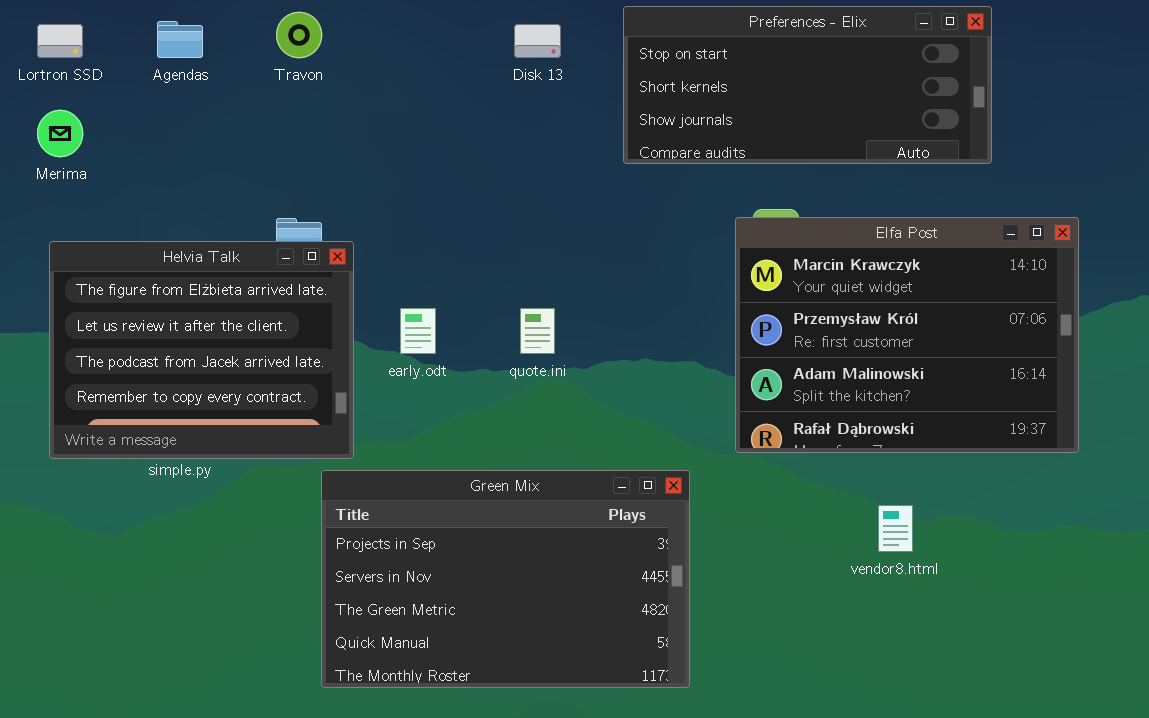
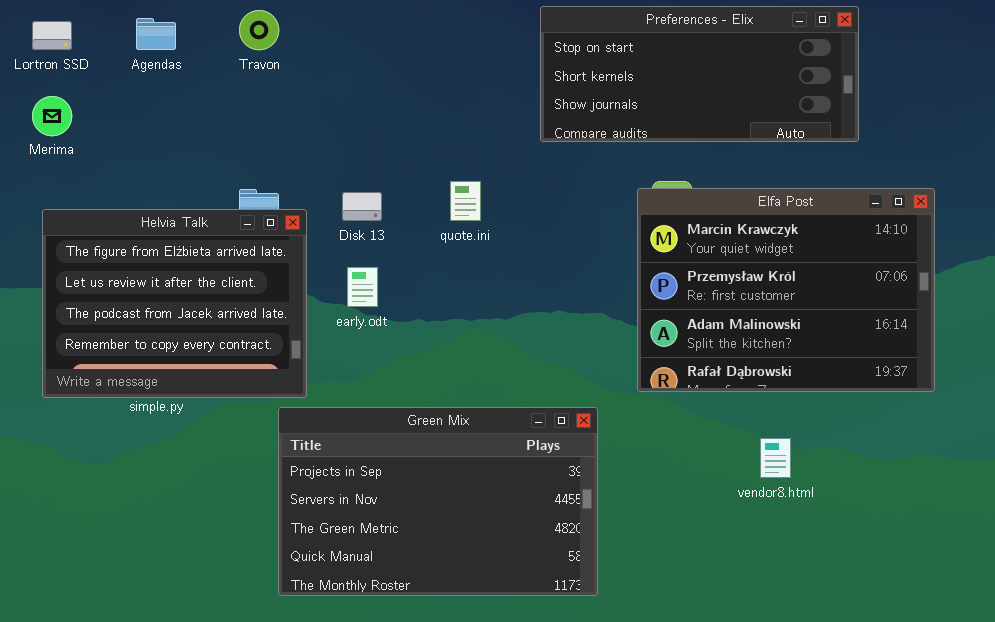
Disk 13: [514,24,561,58] -> [342,192,382,221], moved
quote.ini: [520,308,555,354] -> [450,181,481,221], moved

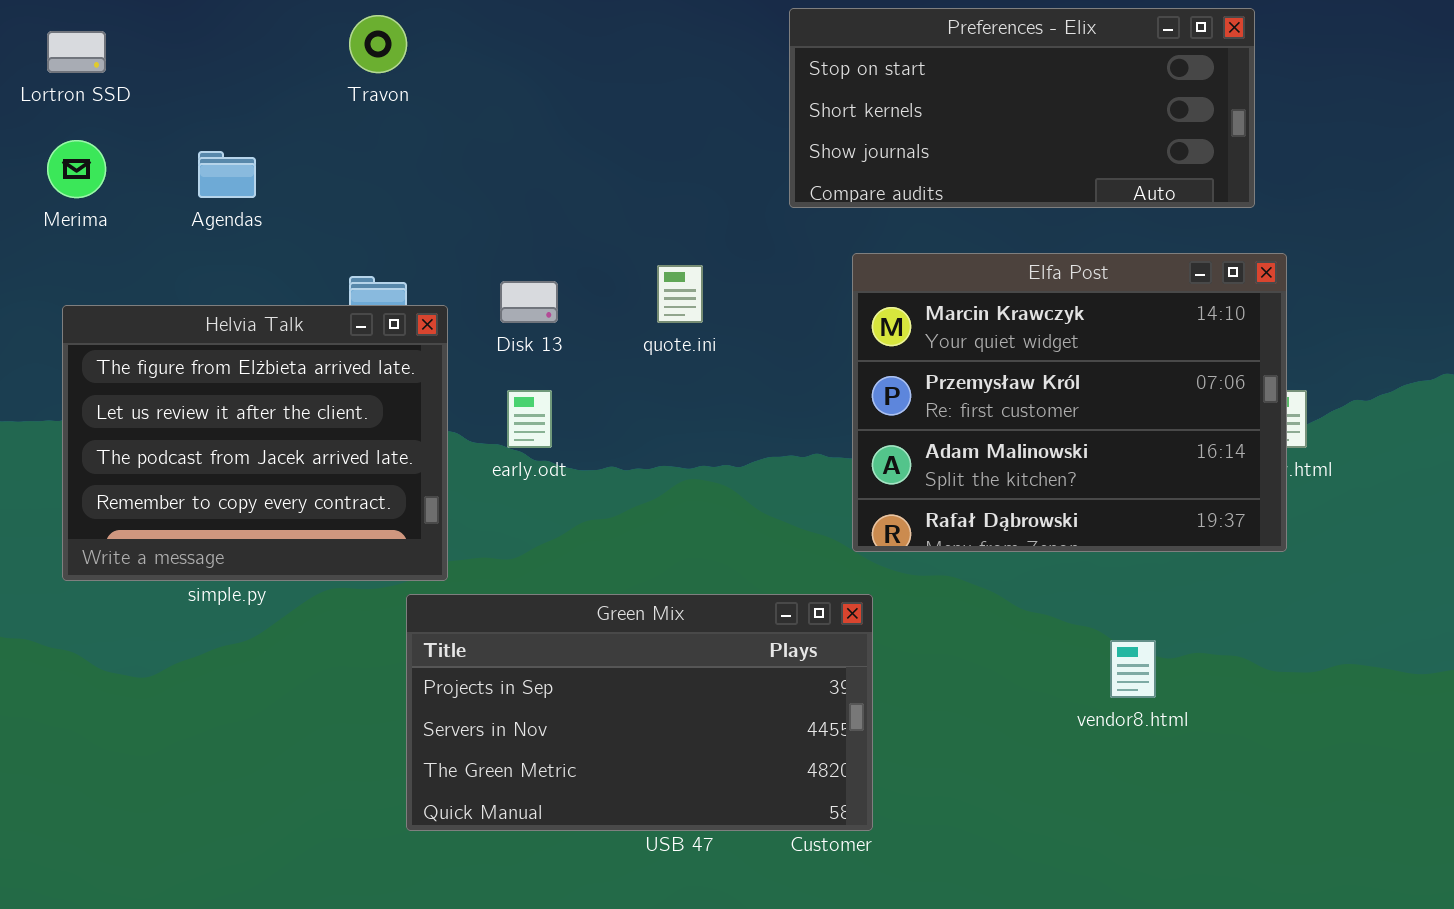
Agendas: [136,18,176,50] -> [198,151,256,198], moved
Elfa Post: [637,188,935,392] -> [852,253,1287,552], moved
Green Mix: [278,407,598,596] -> [406,594,873,831], resized

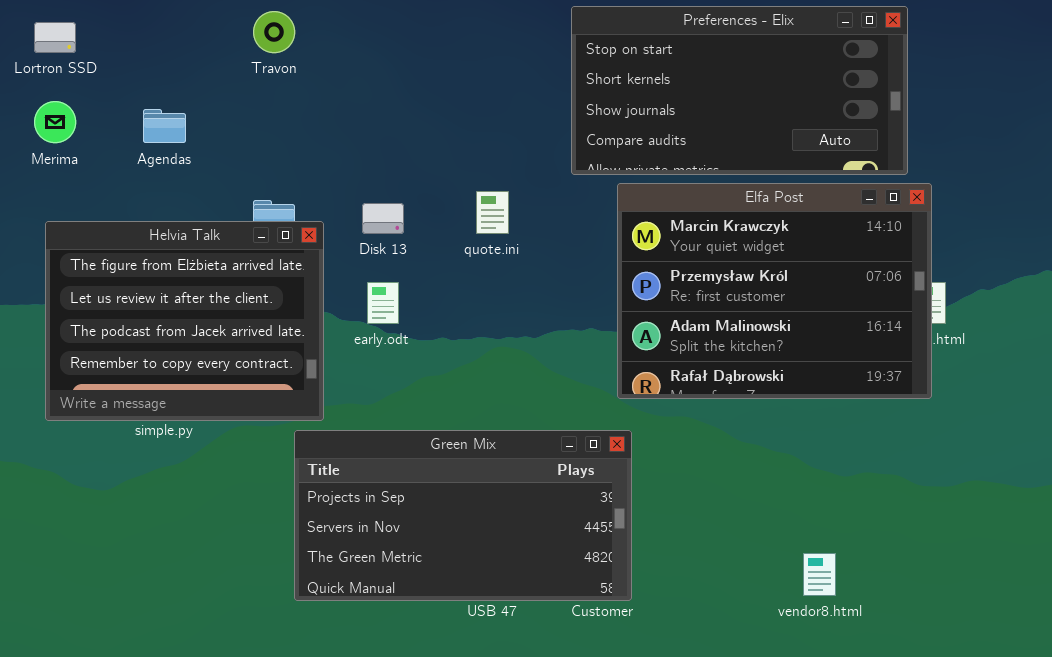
Preferences - Elix: [789,8,1255,208] -> [571,6,908,175], resized
vendor8.html: [1110,640,1156,698] -> [803,553,836,596], moved

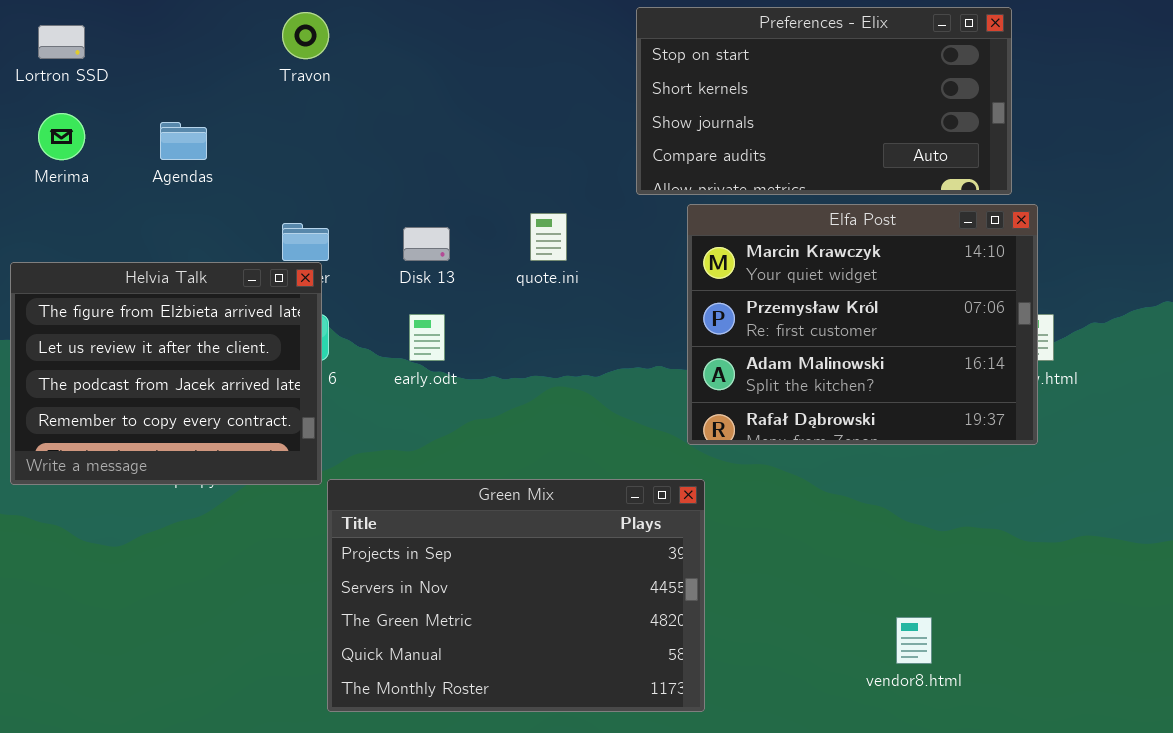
Helvia Talk: [45,221,324,421] -> [10,262,322,485], moved
Green Mix: [294,430,632,601] -> [327,479,705,712], resized

